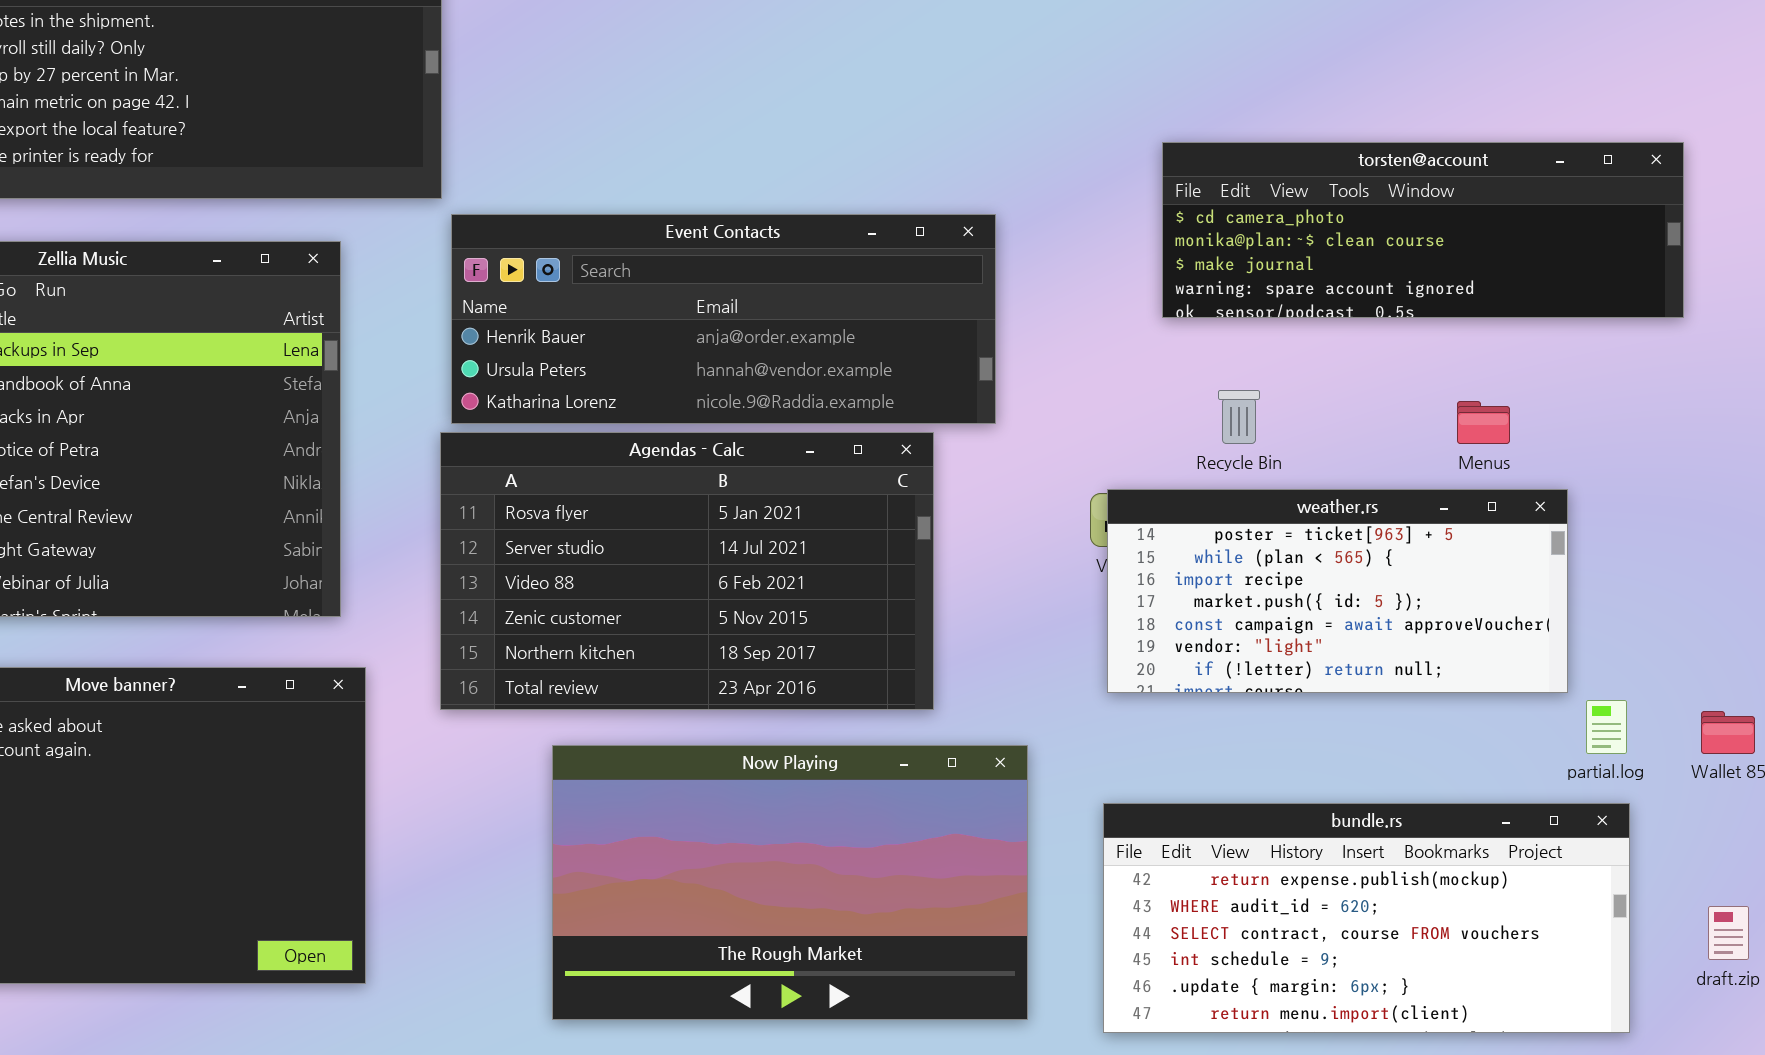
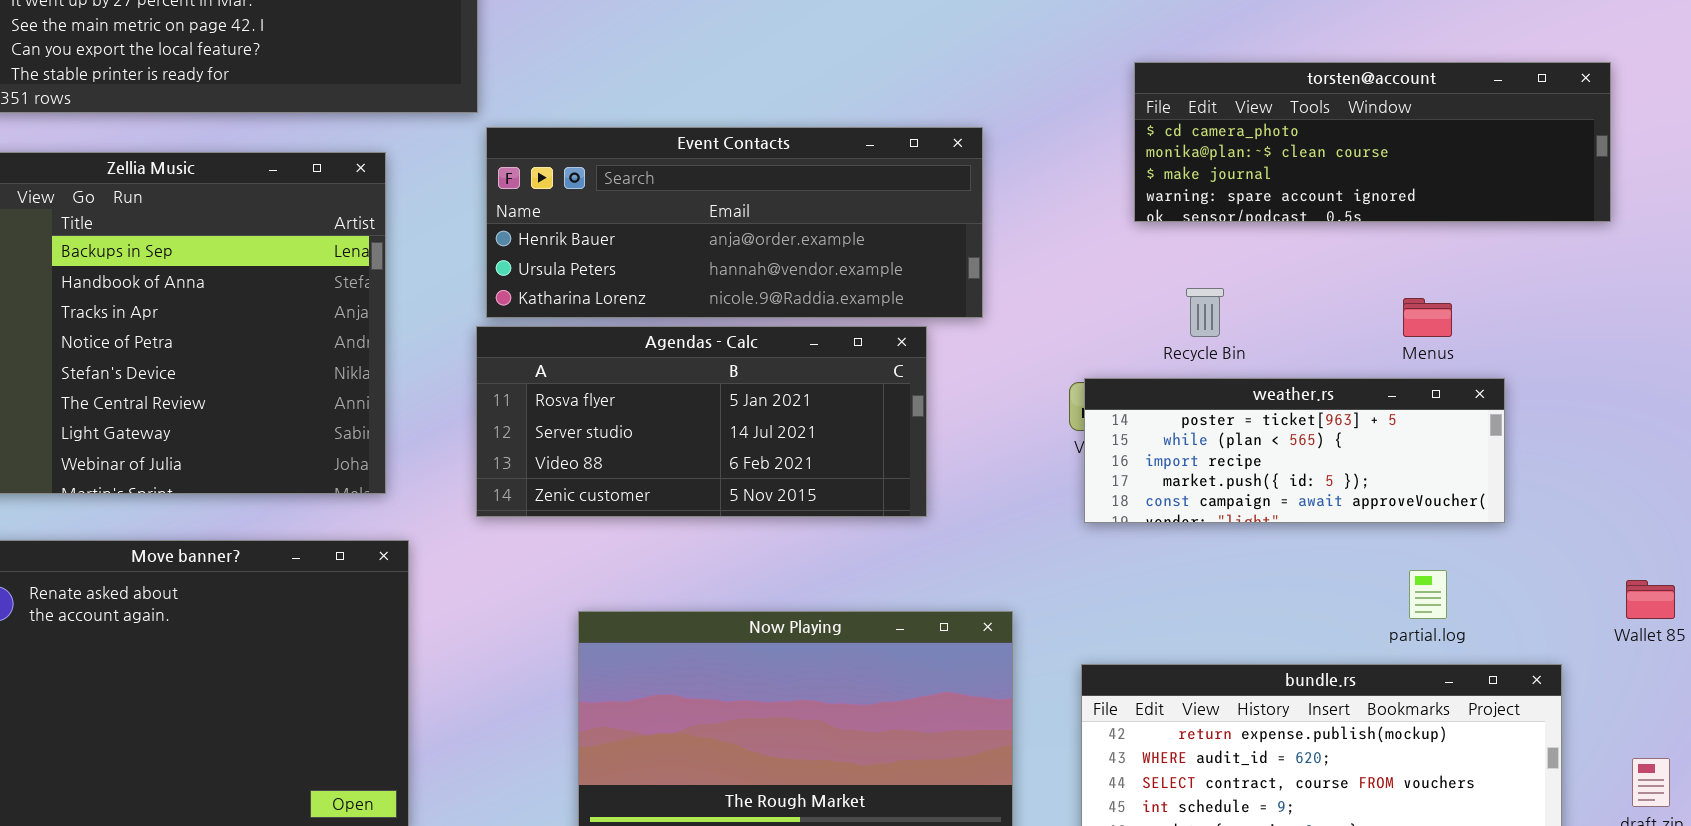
Agendas - Calc: [440,432,934,710] -> [476,326,927,517], resized
weather.rs: [1107,489,1568,693] -> [1084,378,1505,523], resized
partial.log: [1586,700,1627,754] -> [1409,570,1447,619], moved

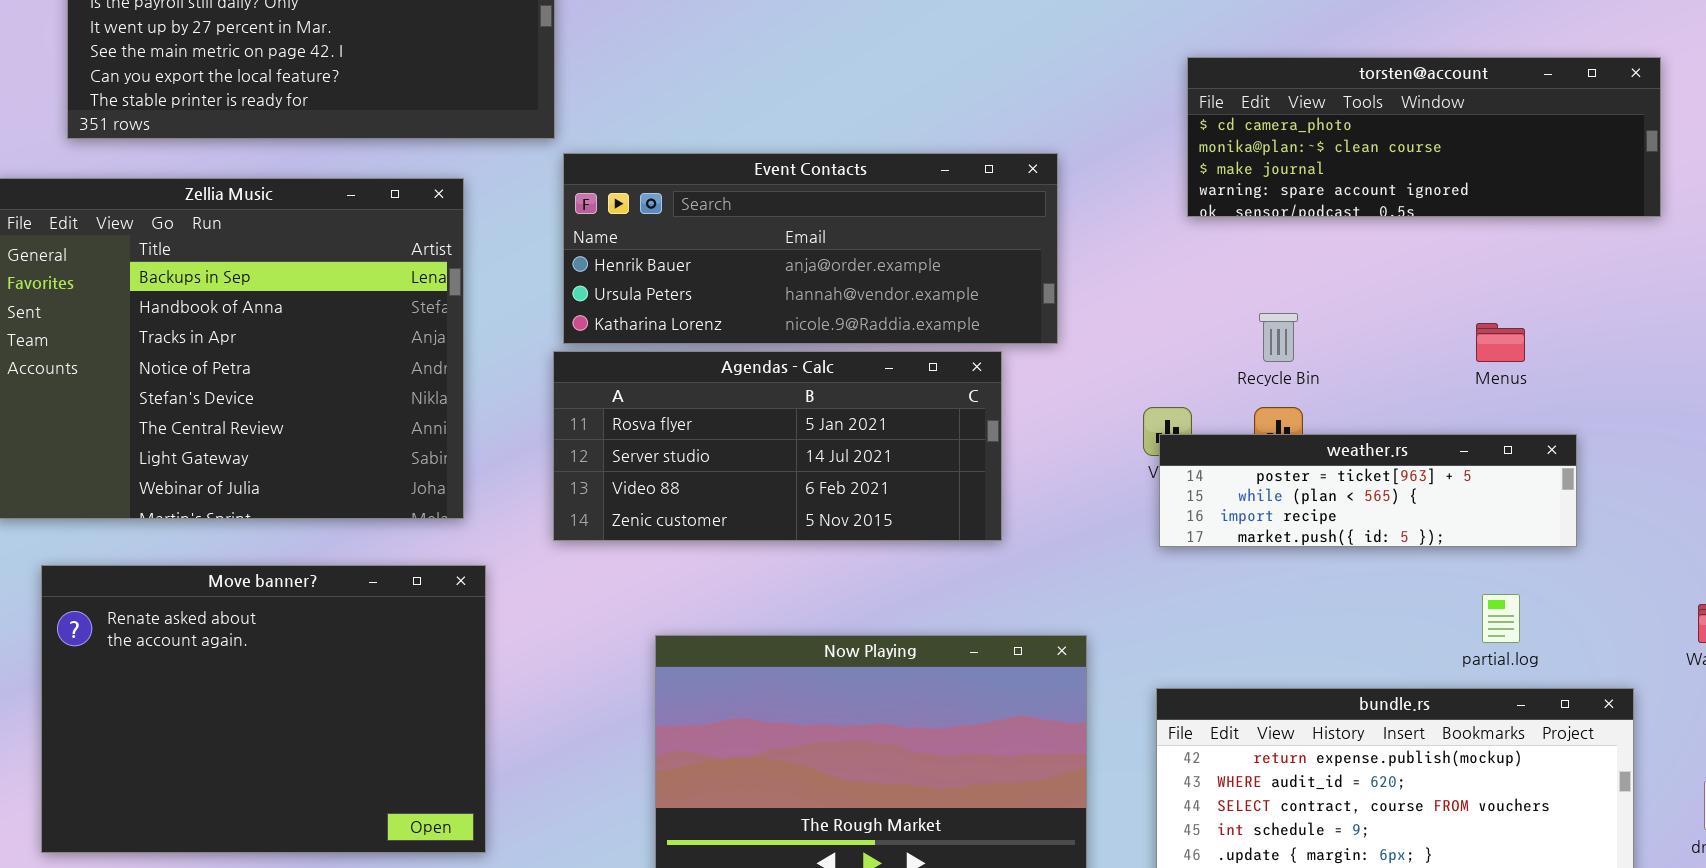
torsten@account: [1134,62,1611,222] -> [1187,57,1661,217], moved
weather.rs: [1084,378,1505,523] -> [1159,434,1577,547], resized

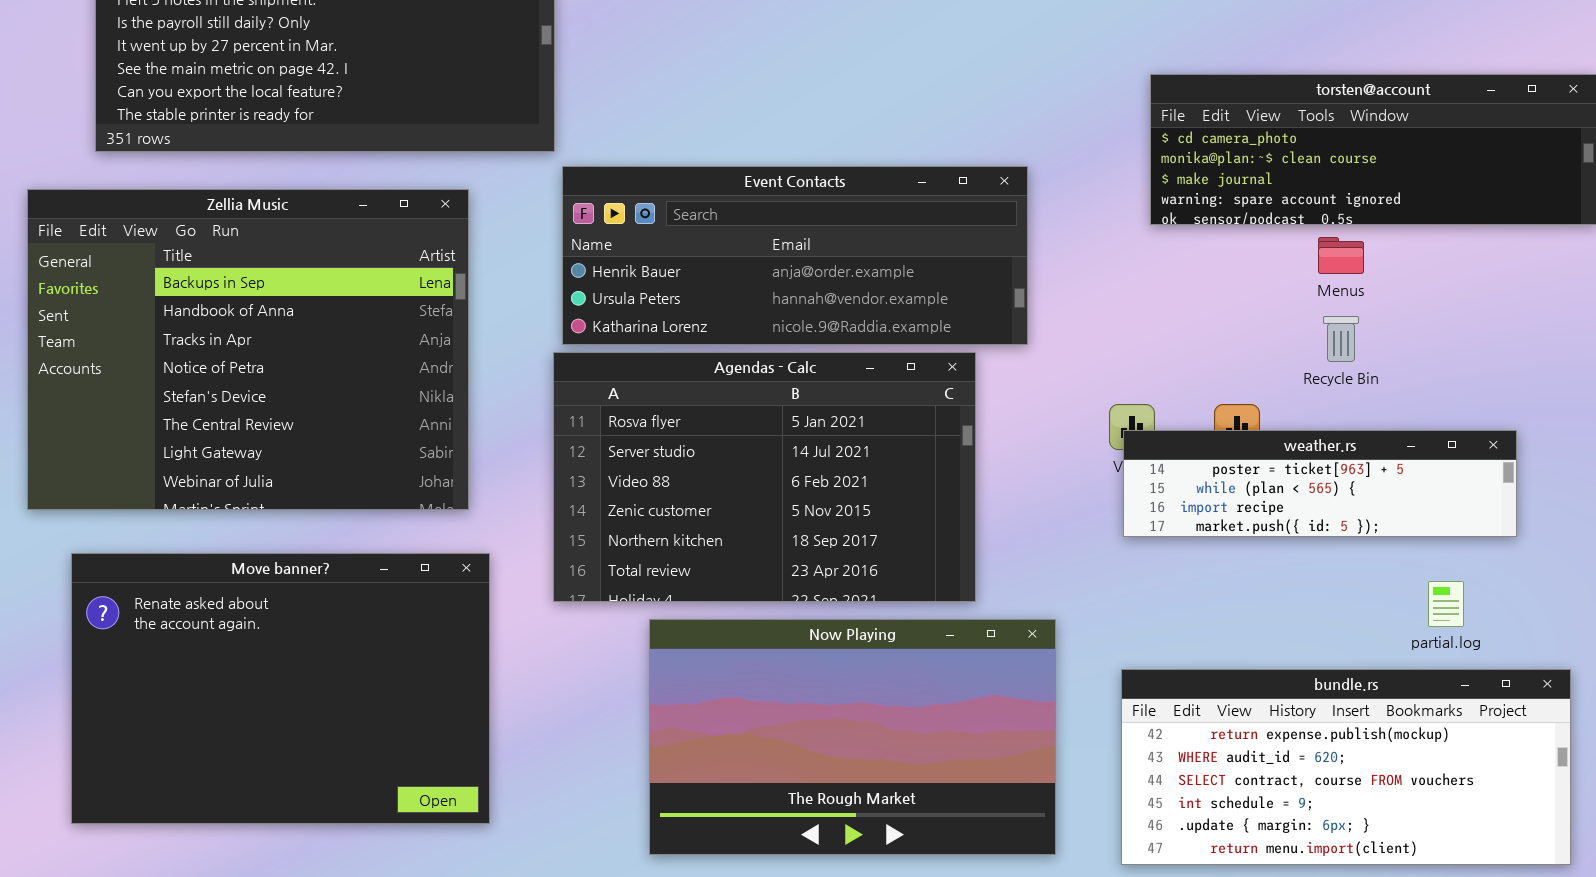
Recycle Bin: [1259,313,1298,362] -> [1323,316,1359,362], moved
Menus: [1476,323,1525,362] -> [1318,237,1364,274], moved
Agendas - Calc: [553,351,1002,541] -> [553,352,976,602], resized

